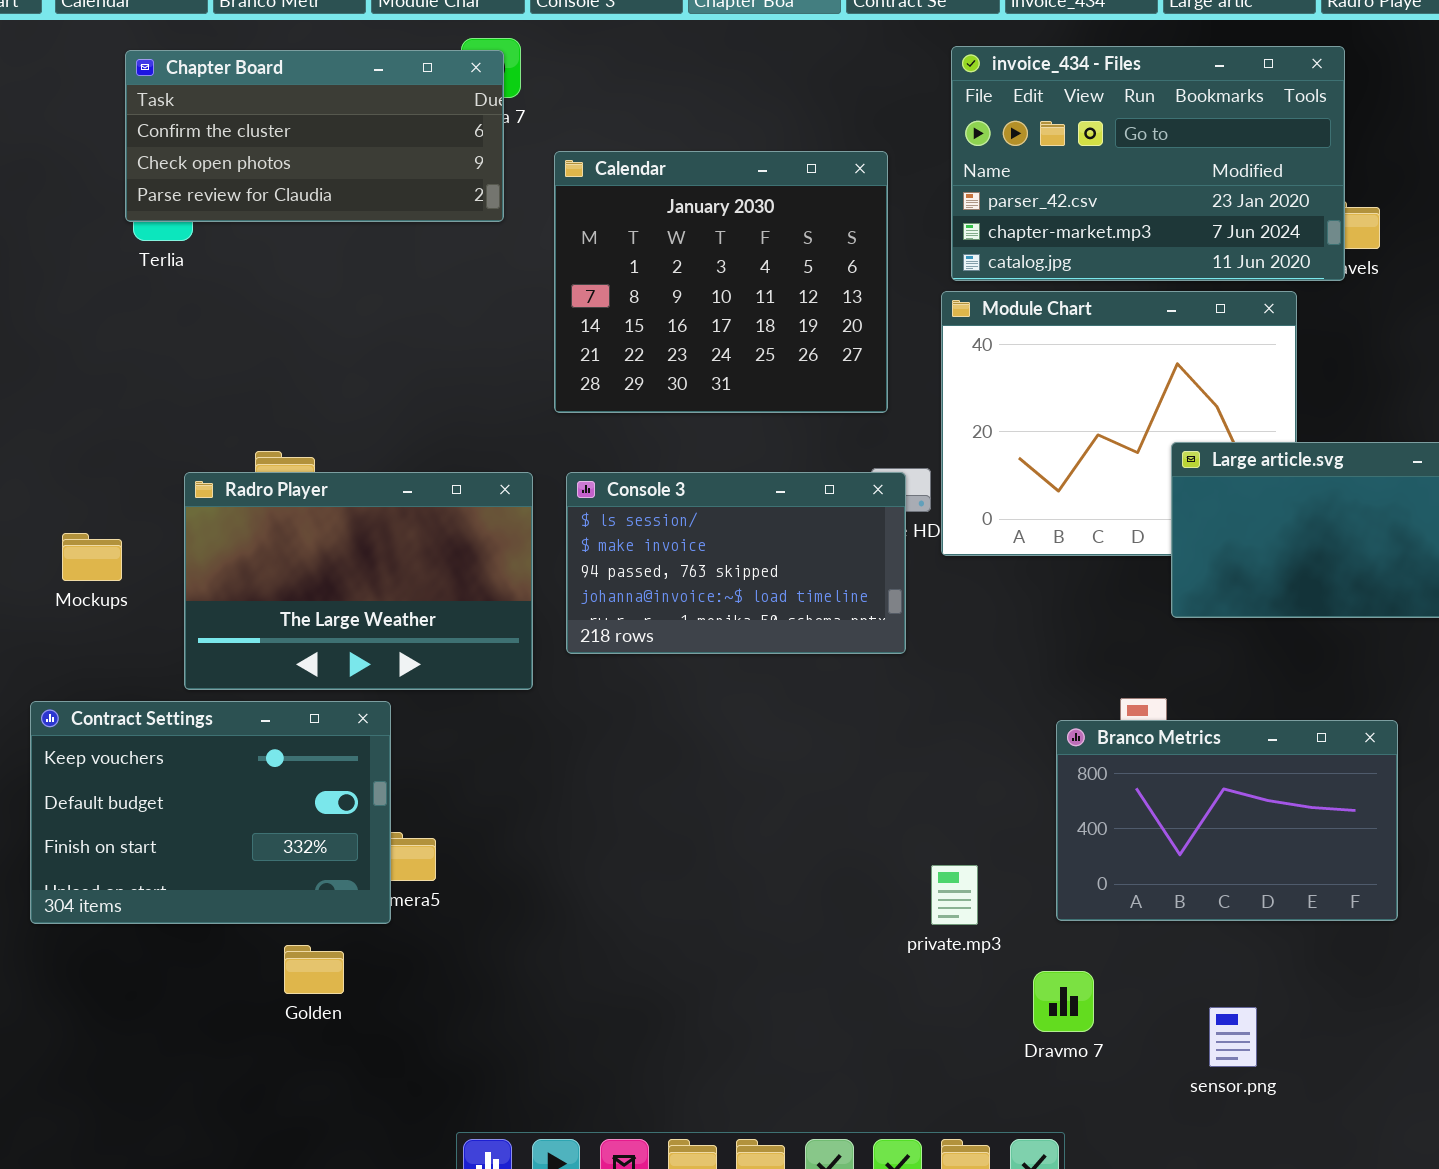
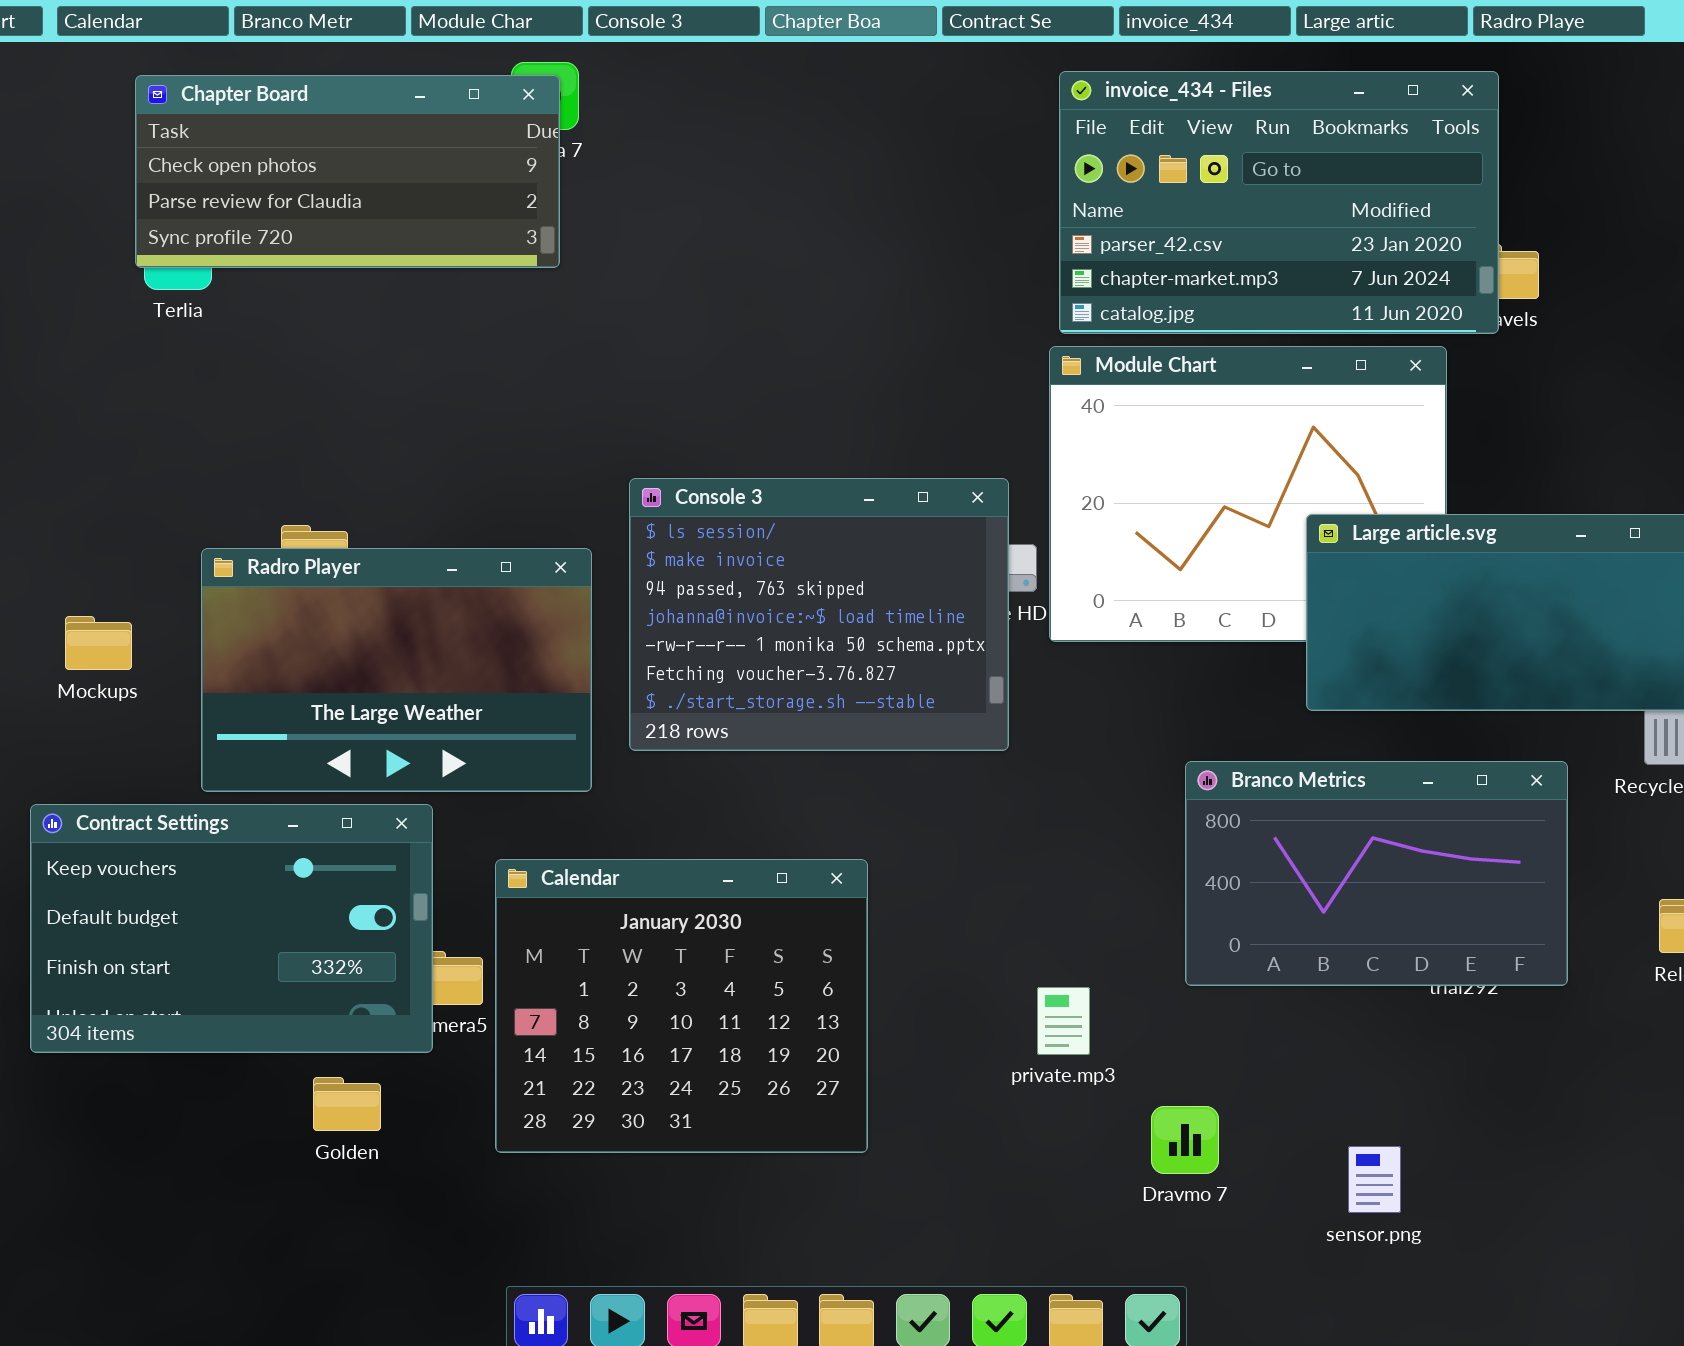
Chapter Board: [125,50,504,222] -> [135,75,560,268], scrolled down 1 row
Calendar: [554,151,888,413] -> [495,859,868,1153], moved
Console 3: [566,472,906,654] -> [629,478,1009,751], resized
Branco Metrics: [1056,720,1398,921] -> [1185,761,1568,986], moved

